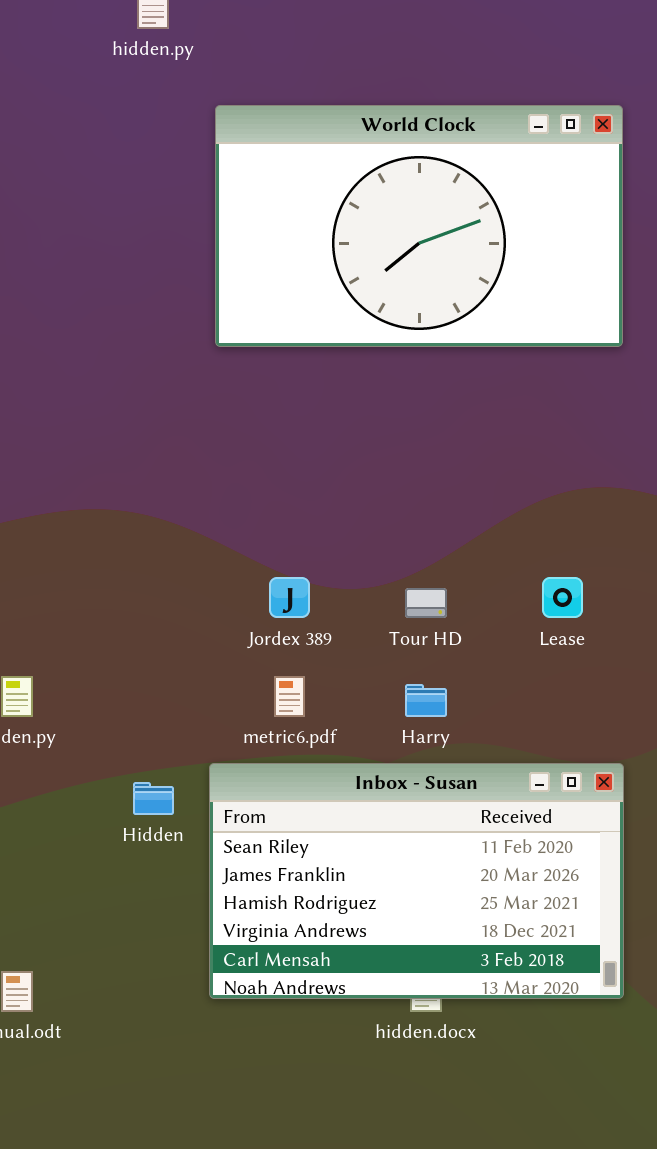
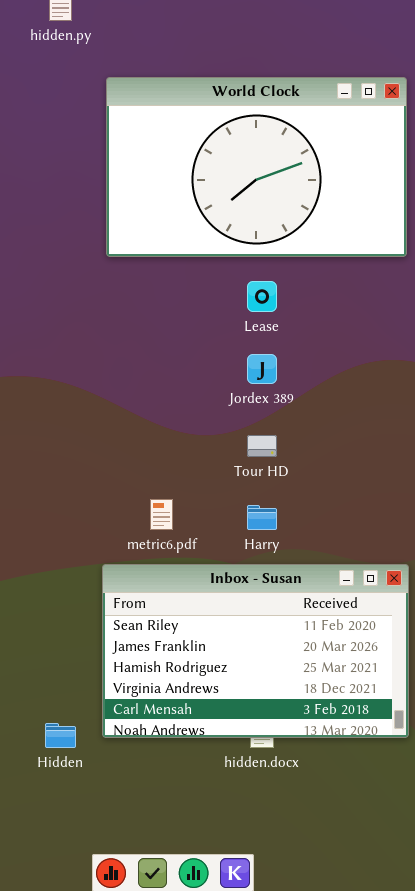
Jordex 389: [269,577,310,618] -> [247,354,277,384], moved
Lease: [542,577,583,618] -> [247,281,277,312], moved
Hidden: [133,782,174,815] -> [45,723,76,748], moved

